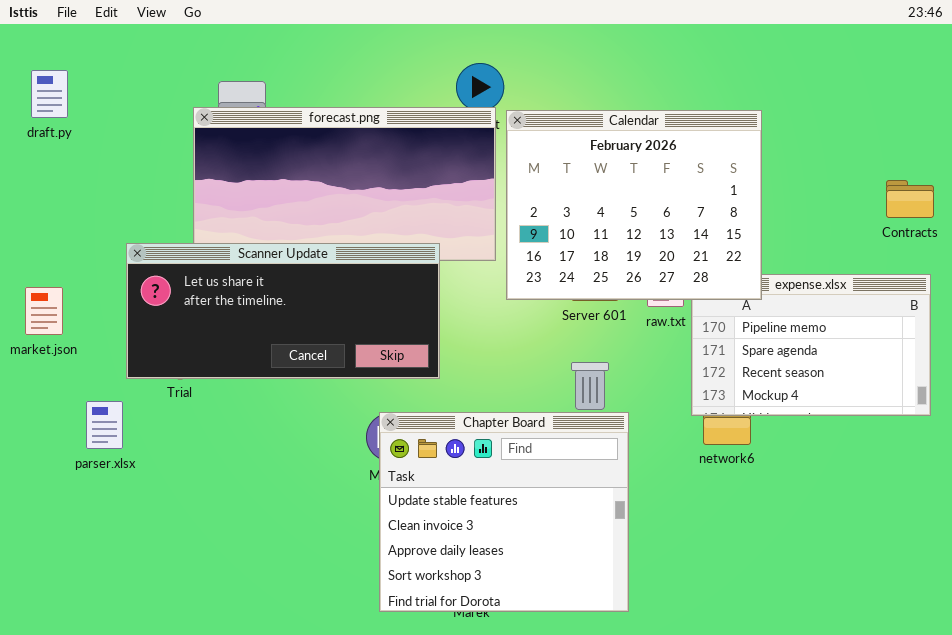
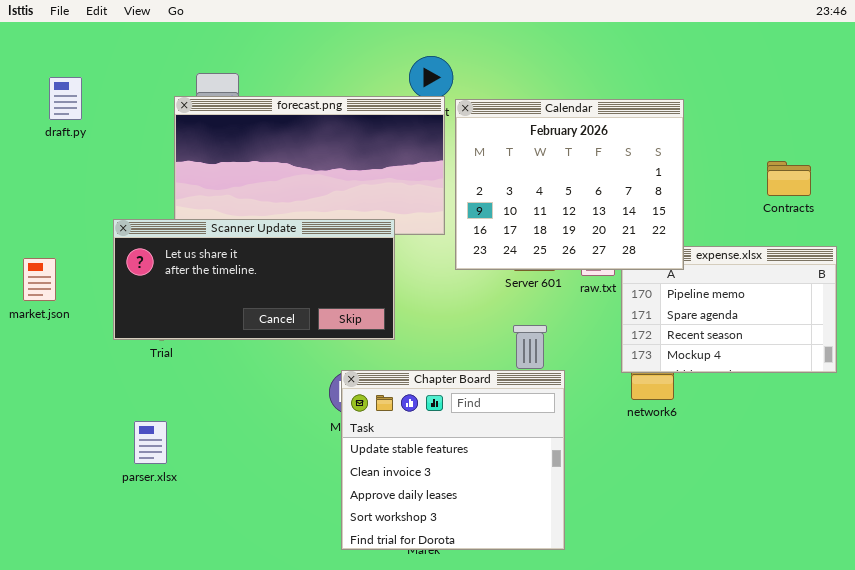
draft.py: [31,70,68,118] -> [49,77,82,120], moved
Contracts: [886,180,934,218] -> [767,161,811,196], moved
parser.xlsx: [86,401,123,449] -> [134,421,167,464], moved

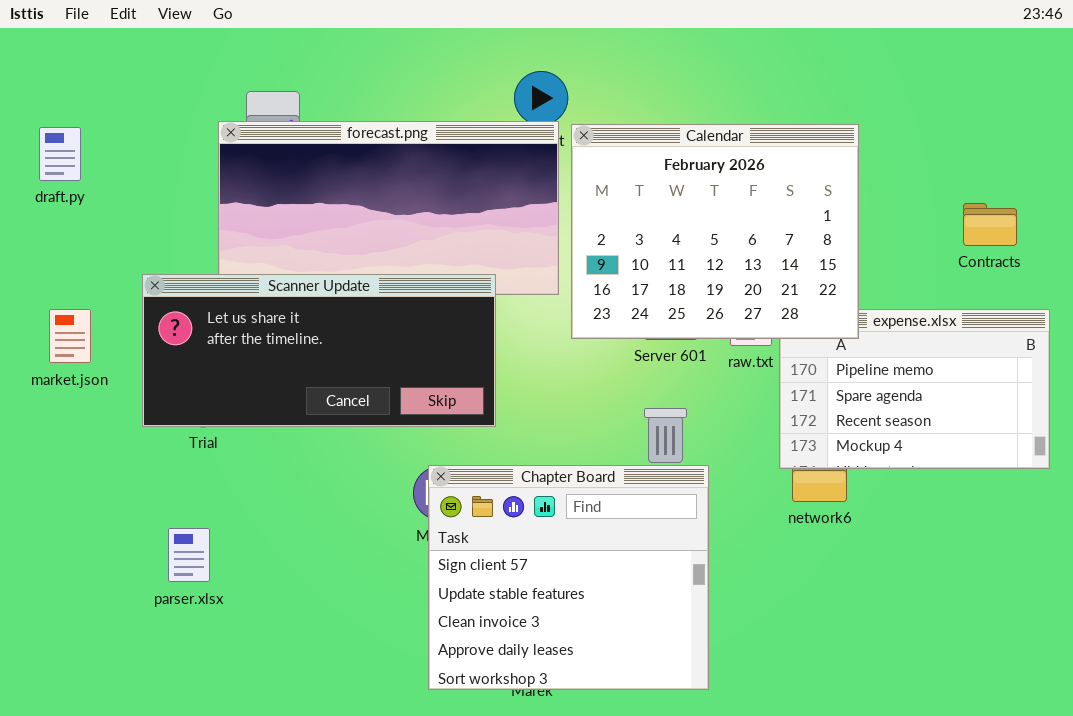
draft.py: [49,77,82,120] -> [39,127,81,181], moved
market.json: [23,258,56,301] -> [49,309,91,363], moved
Chapter Board: [341,370,565,550] -> [428,465,709,690], scrolled up 1 row

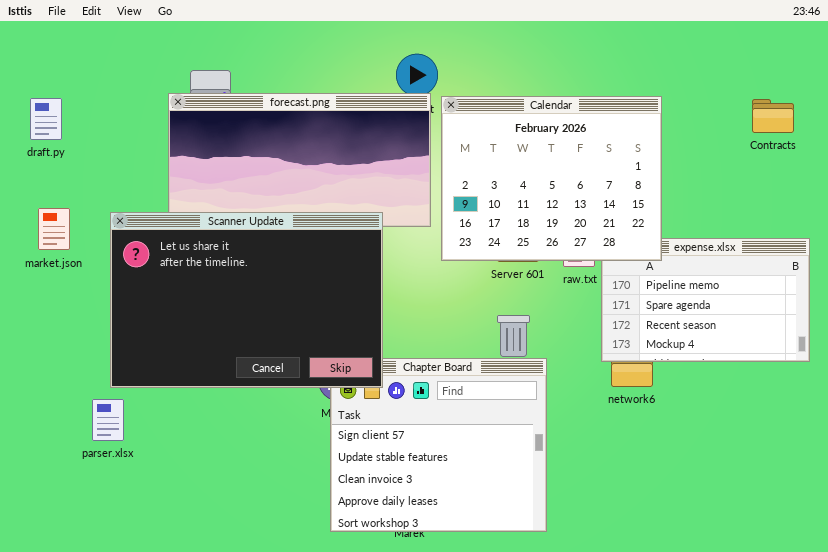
Contracts: [963,203,1017,246] -> [752,99,794,133], moved
Scanner Update: [142,274,496,427] -> [110,212,383,388], resized
market.json: [49,309,91,363] -> [38,208,70,250], moved
parser.xlsx: [168,528,210,582] -> [92,399,124,441], moved

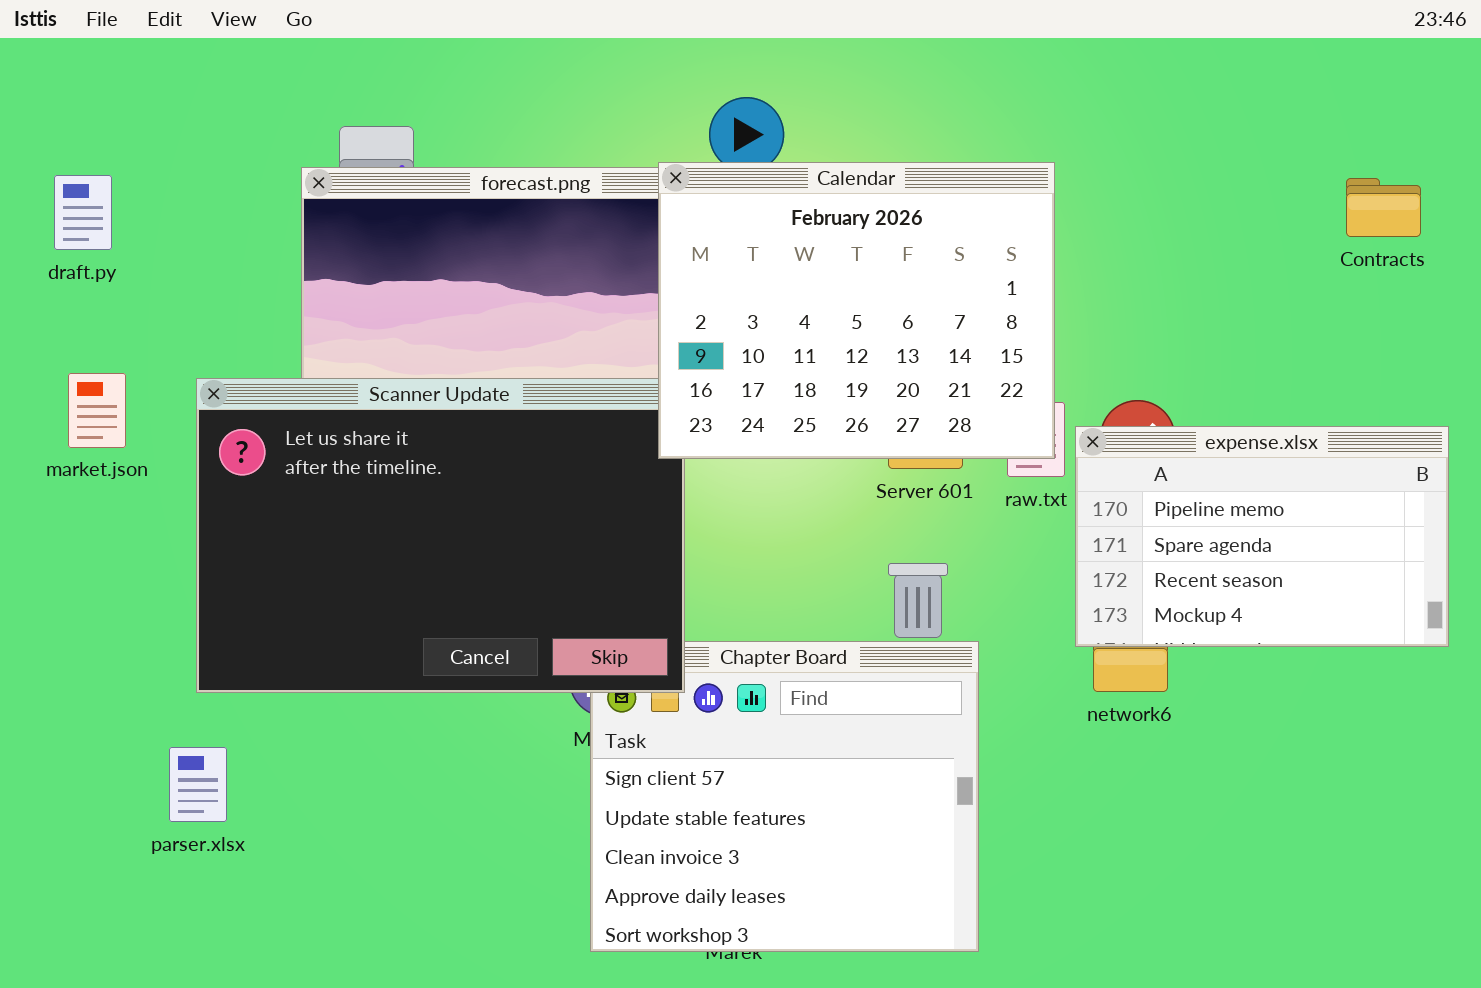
Calendar: [441,96,662,261] -> [658,162,1055,459], moved
parser.xlsx: [92,399,124,441] -> [169,747,227,822], moved

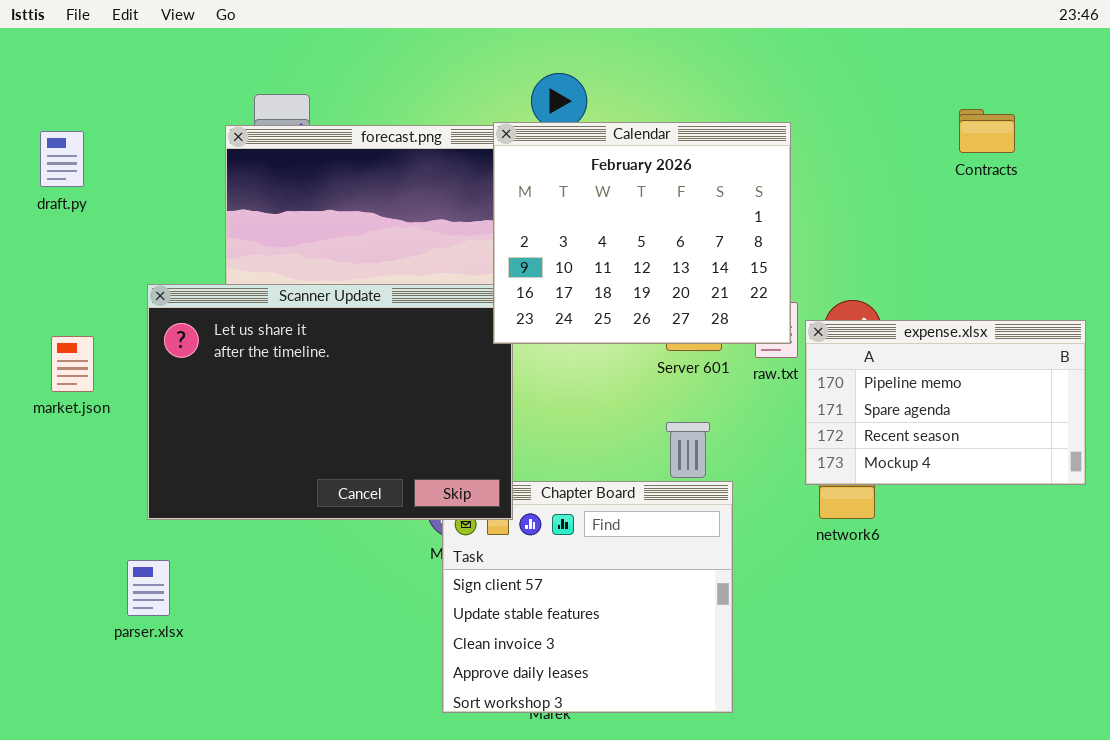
Contracts: [1346,178,1421,237] -> [959,109,1015,153], moved
market.json: [68,373,126,448] -> [51,336,94,392], moved

